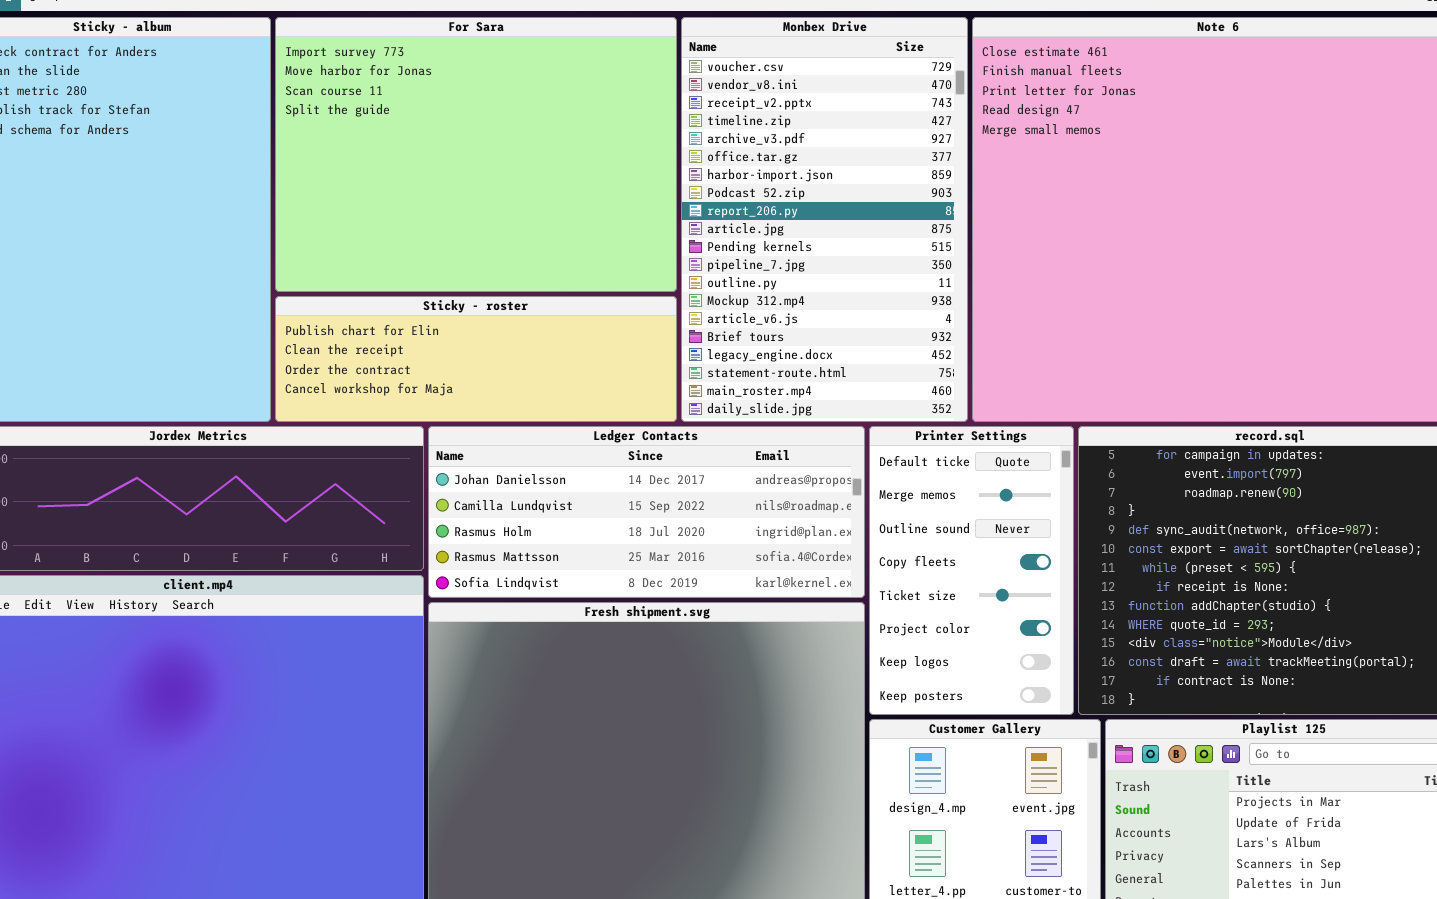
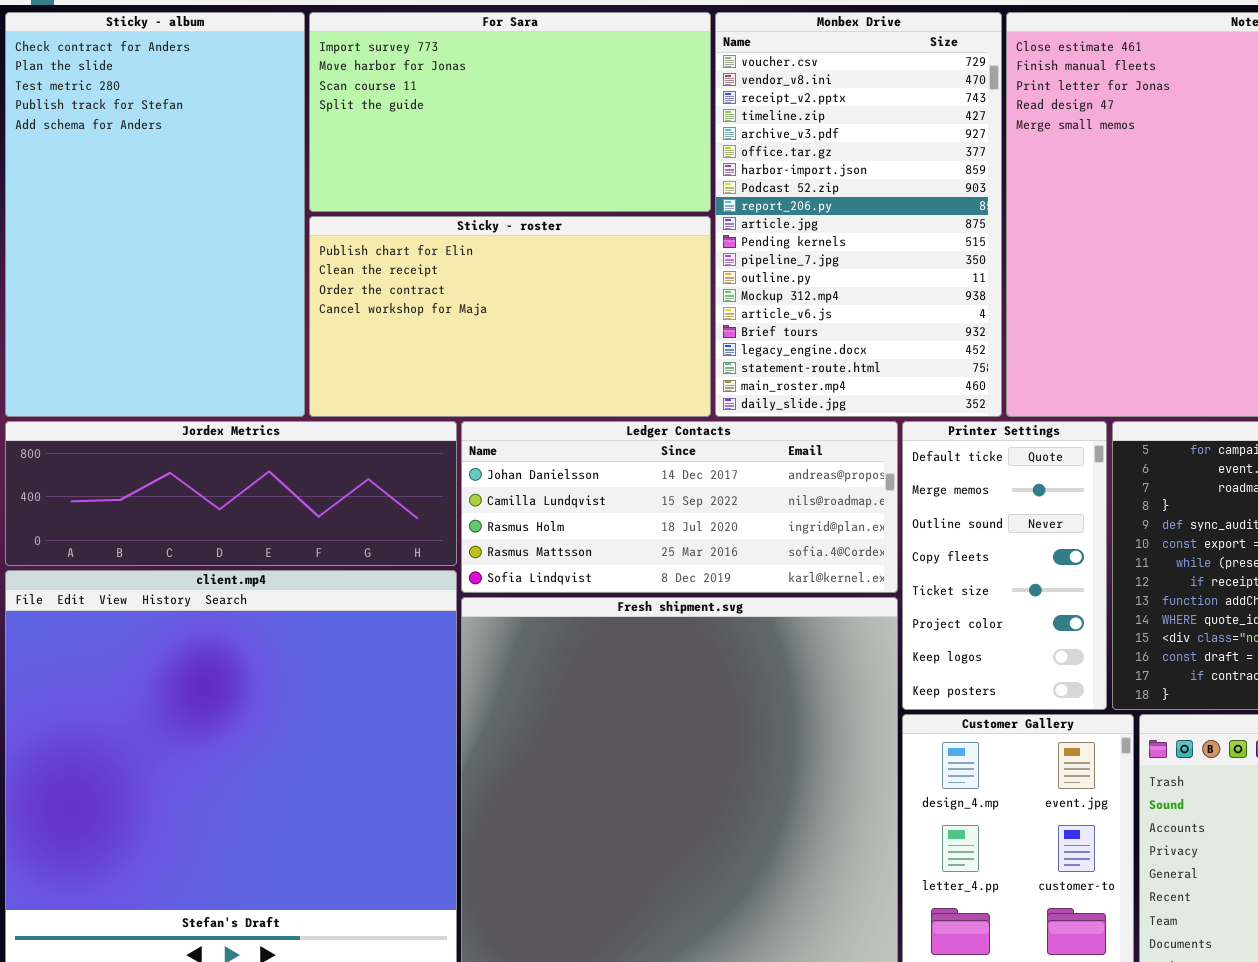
For Sara: [275,17,677,292] -> [309,12,711,212], resized
Sticky - roster: [275,296,677,422] -> [309,216,711,417], resized

